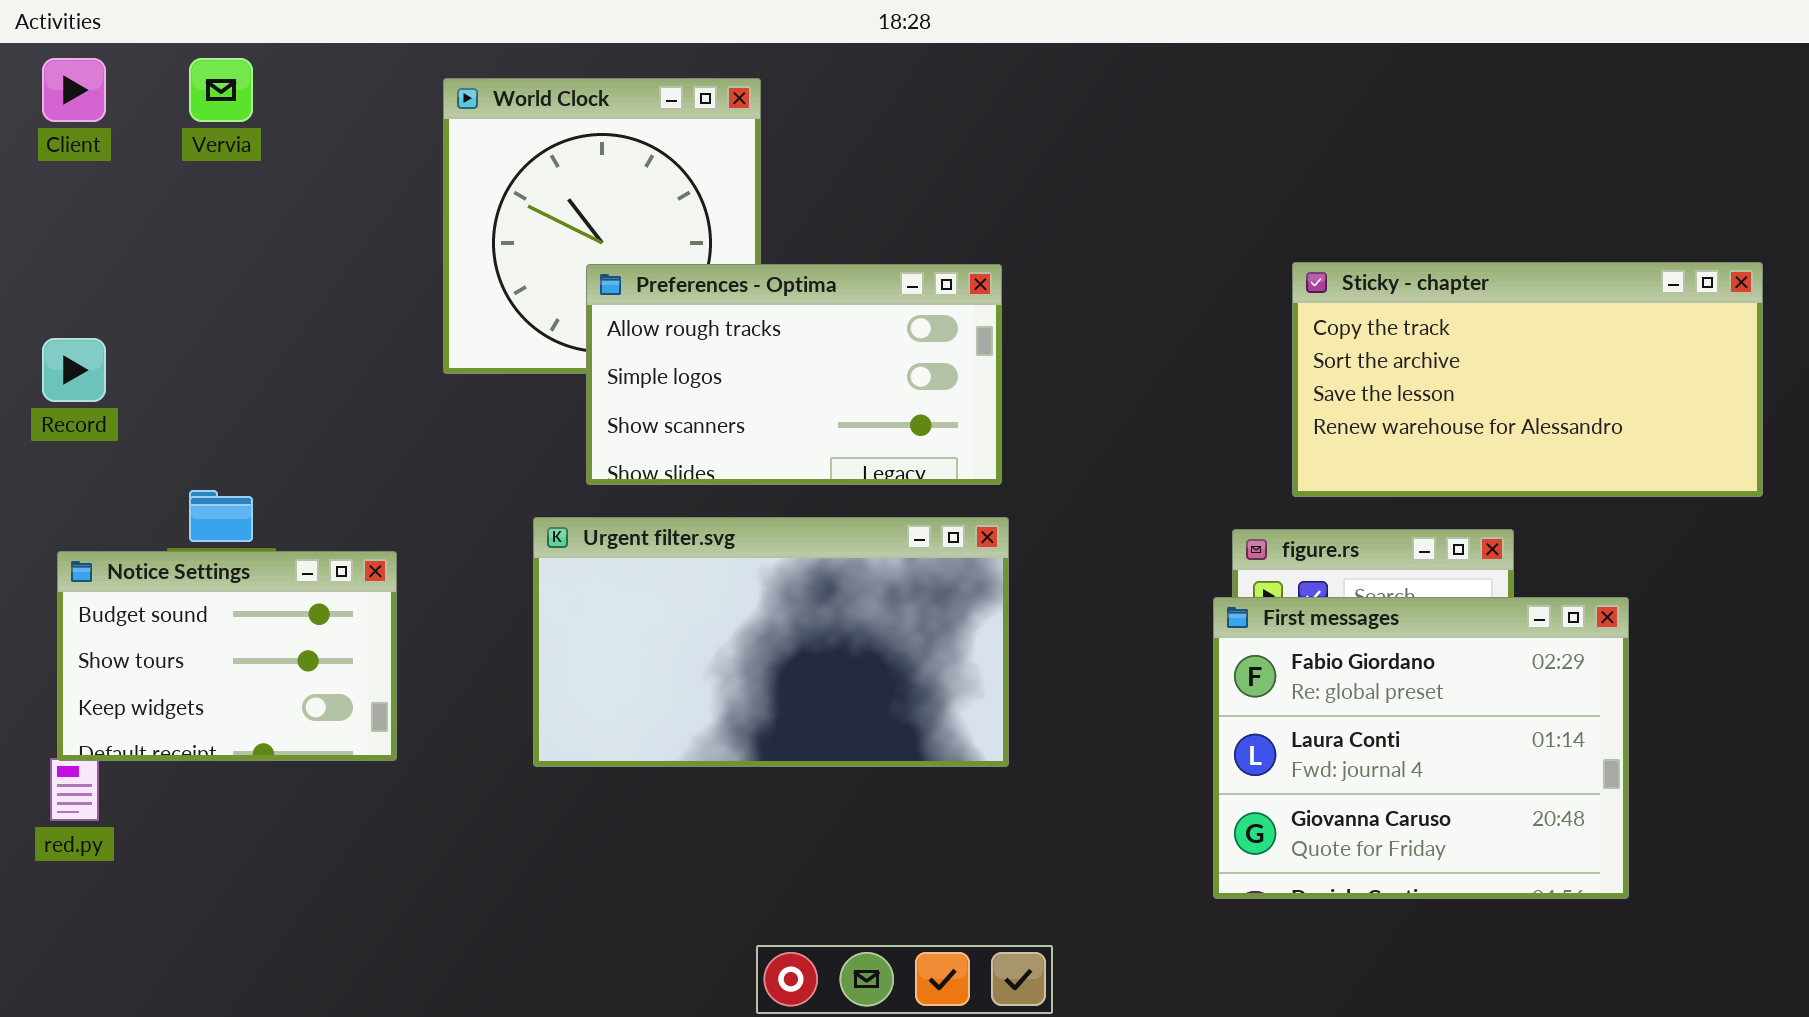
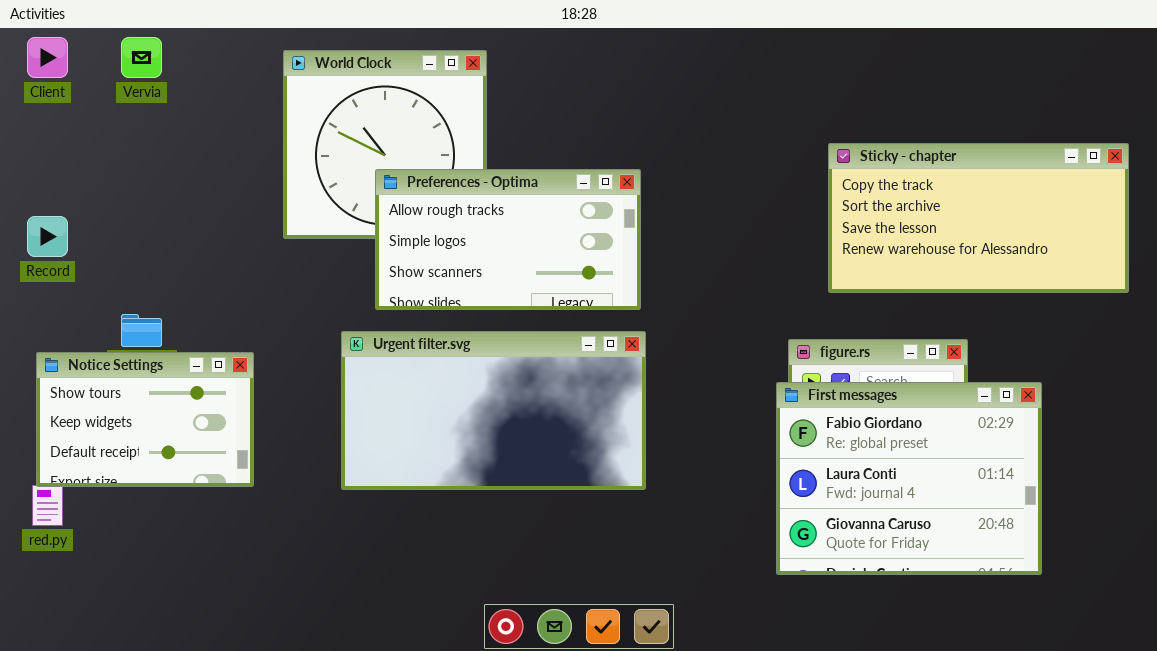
Sticky - chapter: [1292,262,1763,497] -> [828,143,1129,293], moved
Notice Settings: [57,551,397,761] -> [36,352,254,487], scrolled down 1 row

